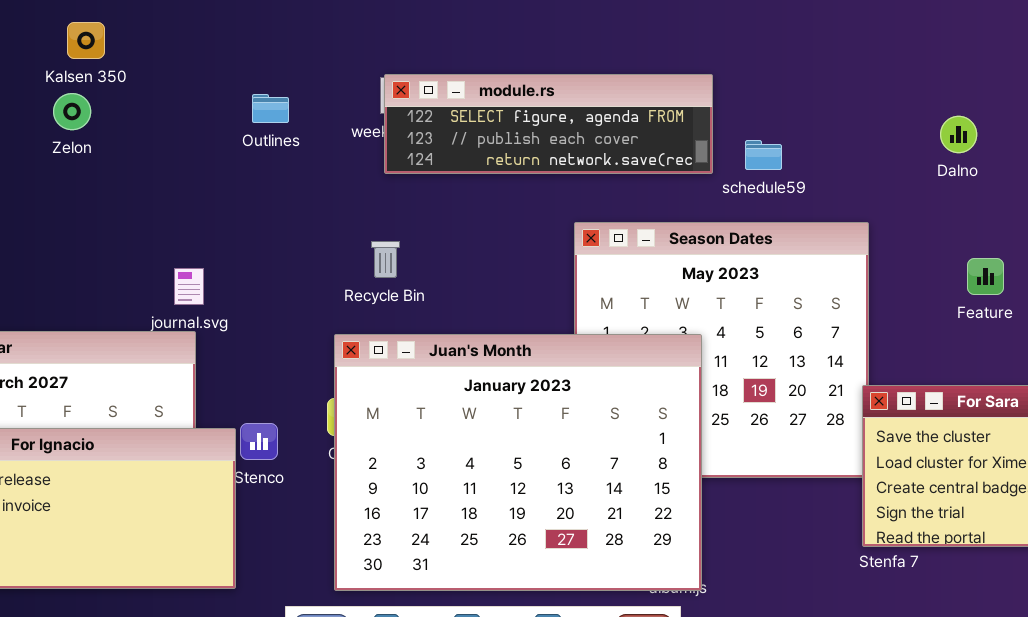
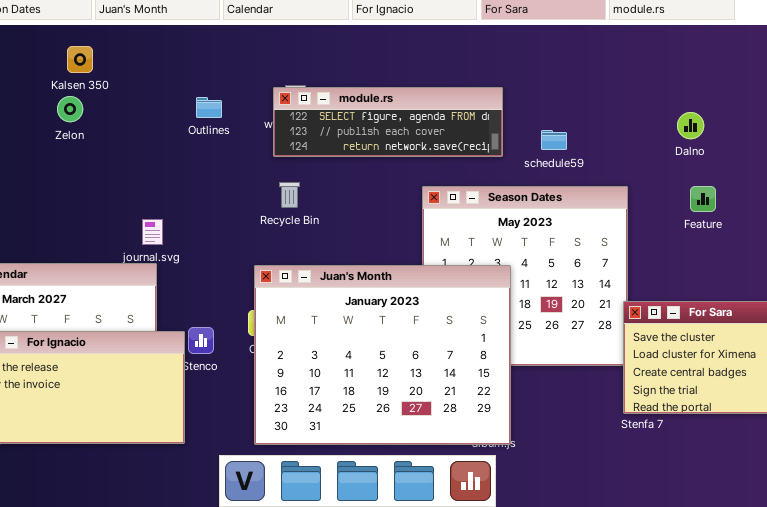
module.rs: [384,74,713,174] -> [273,87,503,157], moved
Recycle Bin: [371,241,400,278] -> [279,182,300,208], moved
Feature: [967,258,1004,295] -> [690,186,716,212], moved

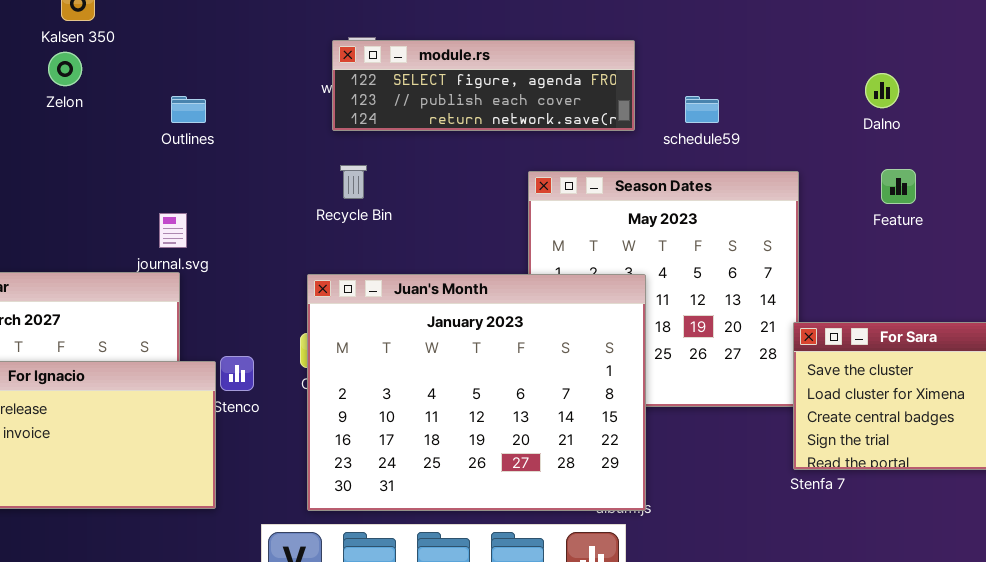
Outlines: [196,97,222,118] -> [171,96,206,123], moved

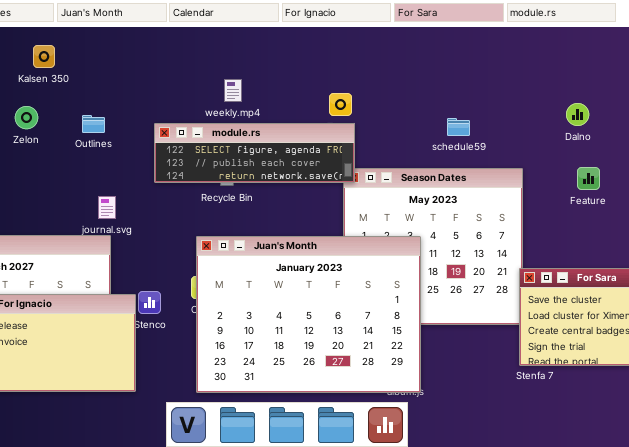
module.rs: [332,40,635,131] -> [154,123,355,183], moved
Zelon: [48,52,82,86] -> [15,106,38,129], moved
Outlines: [171,96,206,123] -> [82,115,105,133], moved

